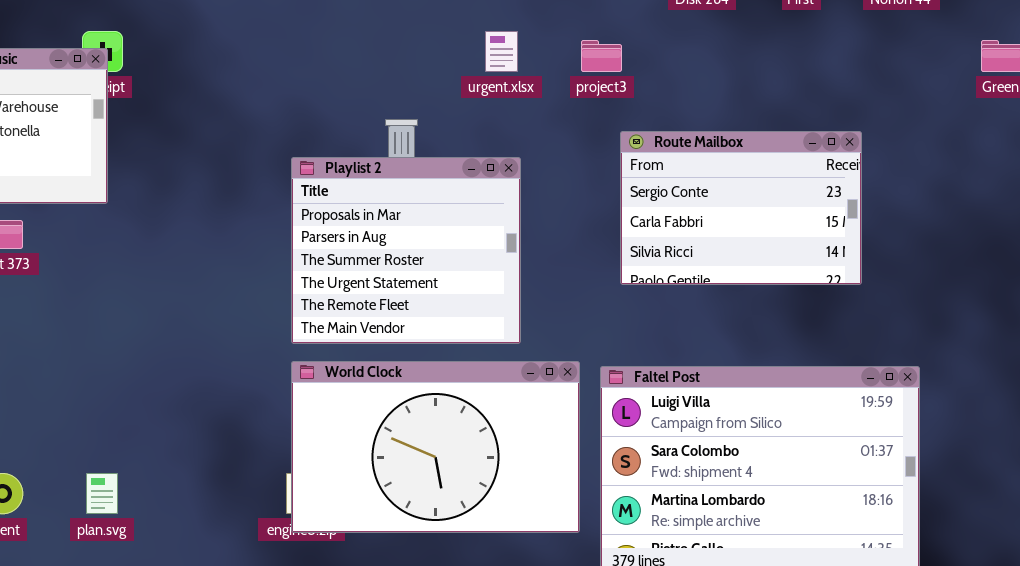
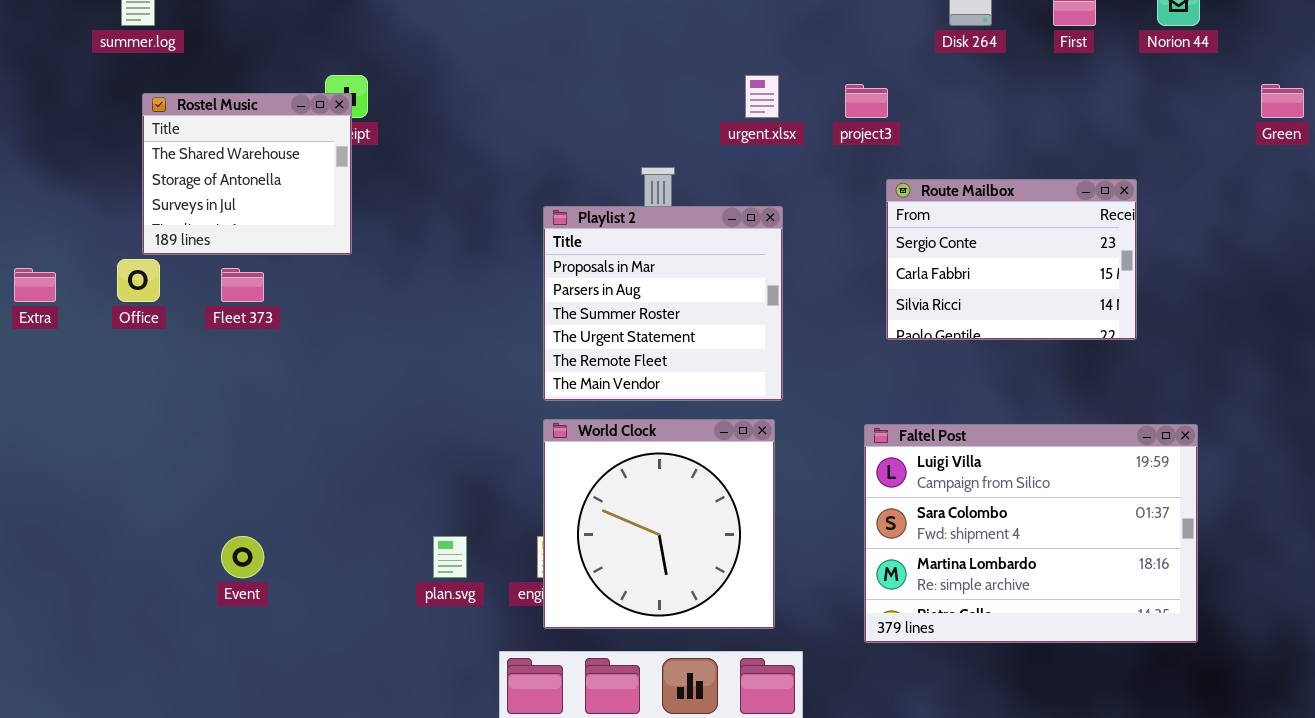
World Clock: [291,361,580,533] -> [543,419,775,629], resized
plan.svg: [86,473,118,514] -> [433,536,467,578], moved

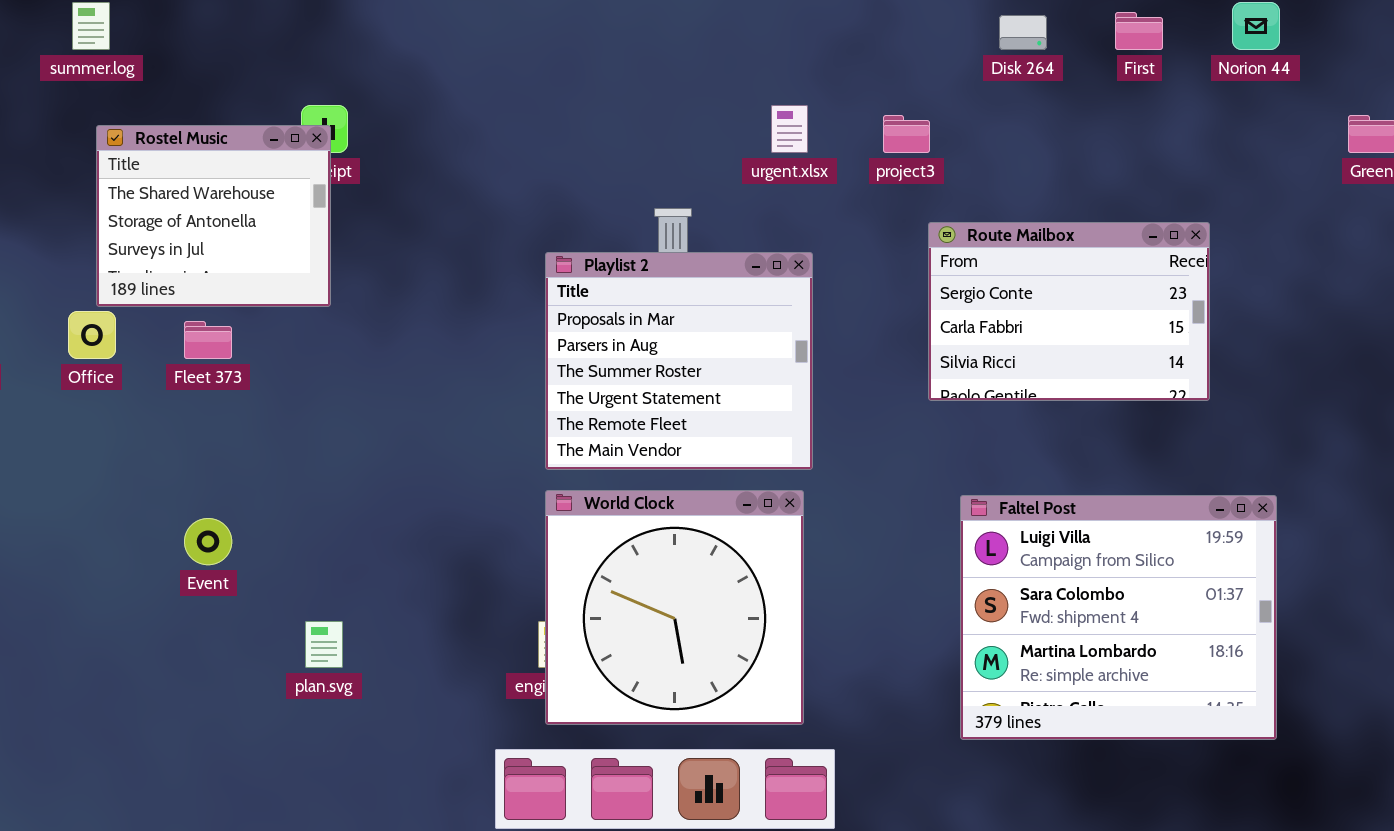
Faltel Post: [864,424,1198,643] -> [960,495,1277,740], resized
Event: [221,536,264,578] -> [184,518,232,565], moved
plan.svg: [433,536,467,578] -> [305,621,343,668], moved

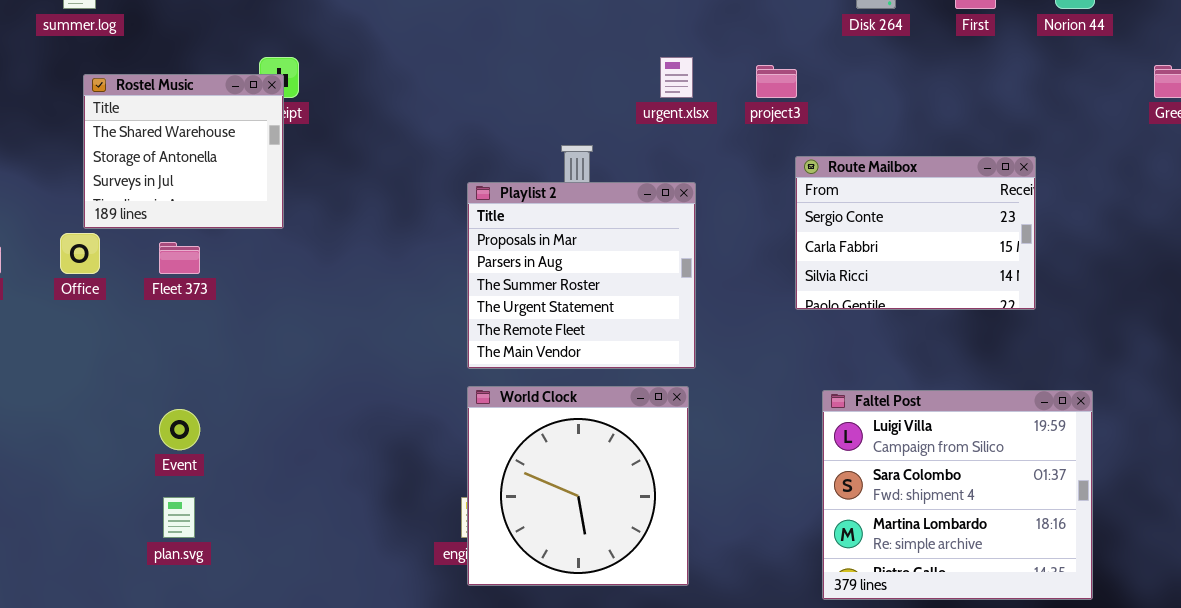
plan.svg: [305,621,343,668] -> [163,497,195,538], moved

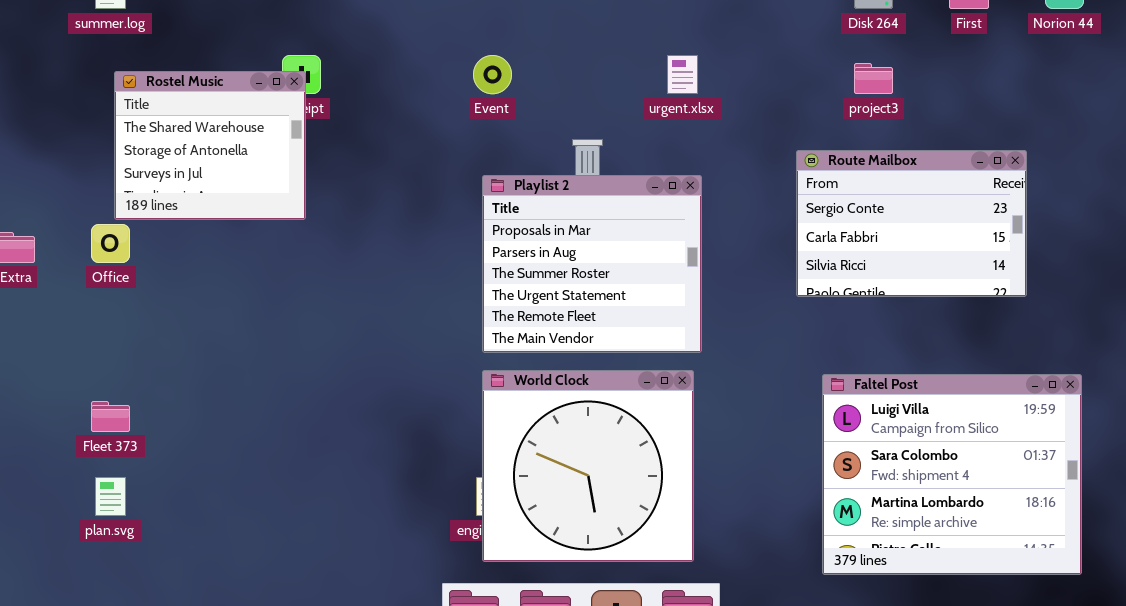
project3: [756,65,797,98] -> [854,63,893,94], moved
Fleet 373: [159,242,200,274] -> [91,401,130,432], moved
Event: [159,409,200,450] -> [473,55,512,94], moved
plan.svg: [163,497,195,538] -> [95,477,126,516], moved

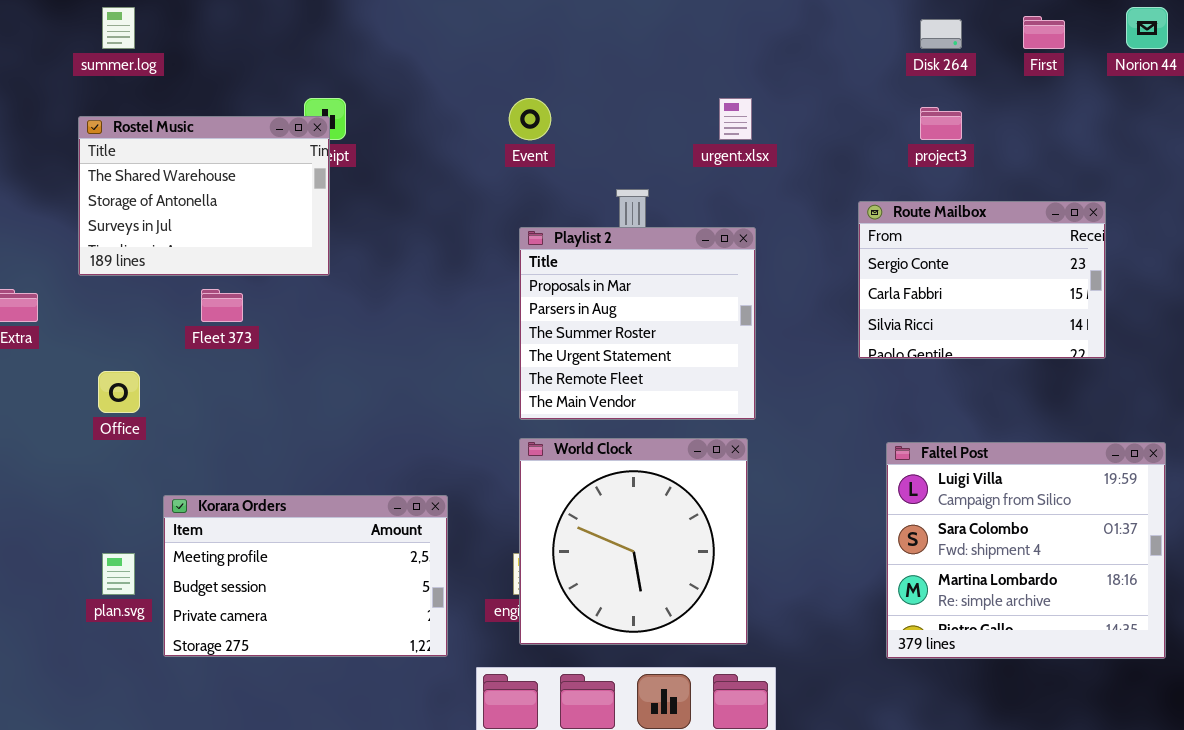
Rostel Music: [114,71,306,220] -> [78,116,330,276], resized
Office: [91,224,130,263] -> [98,371,140,413], moved
Fleet 373: [91,401,130,432] -> [201,289,243,322], moved
Korara Orders: none -> [163,495,448,657], opened

